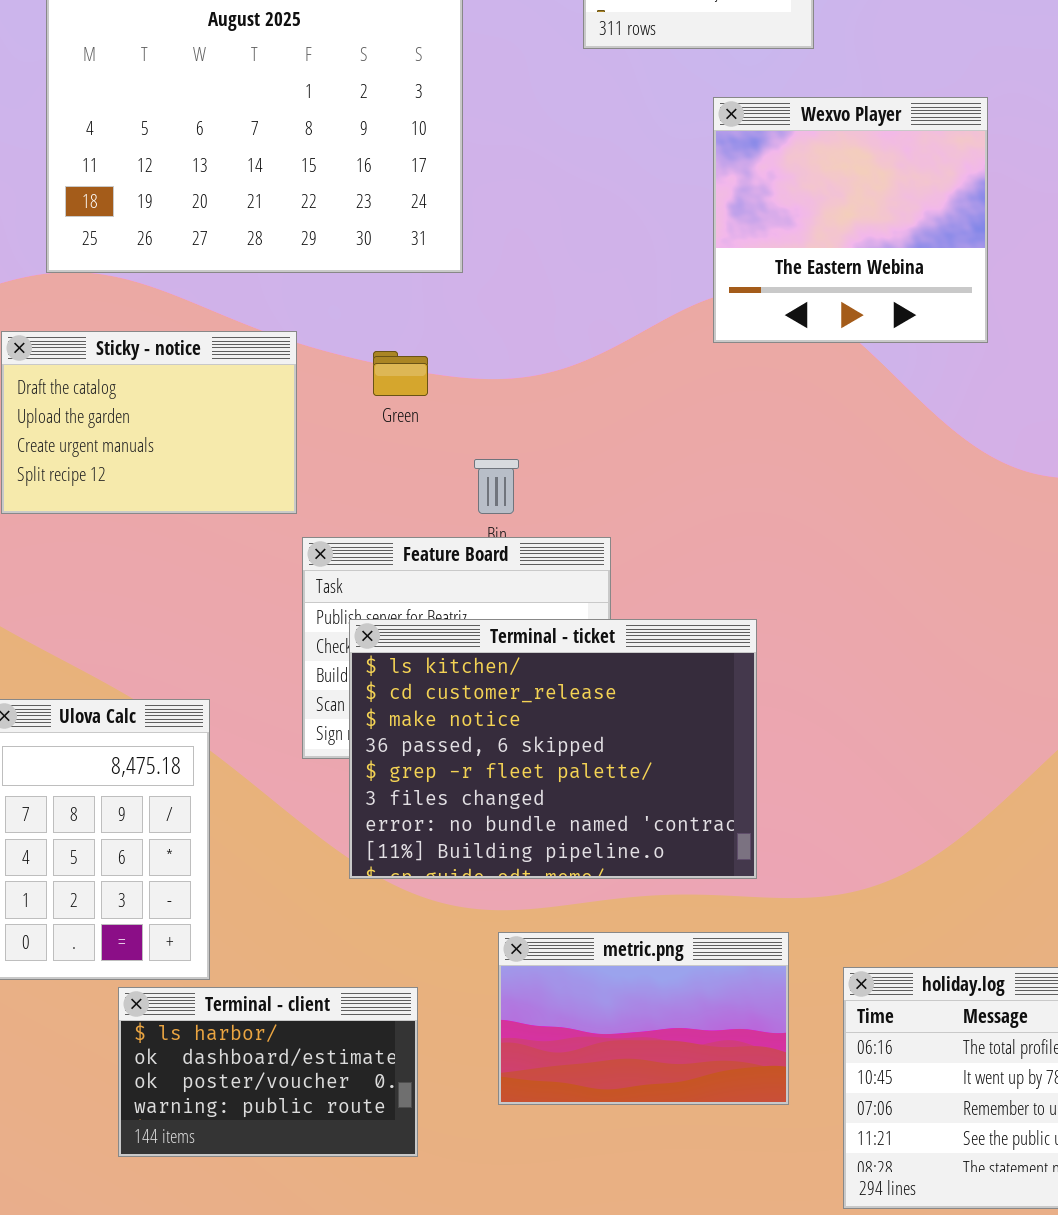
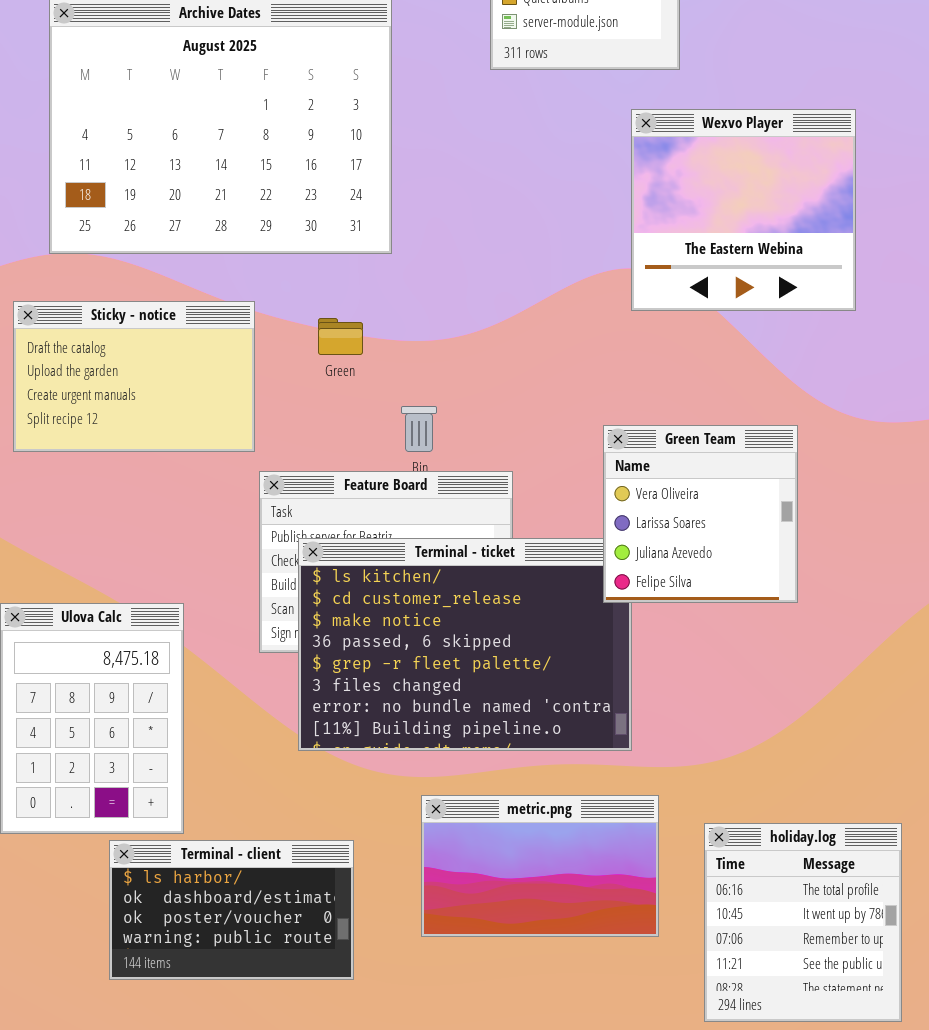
Wexvo Player: [713,97,988,343] -> [631,109,856,311], moved
Green Team: none -> [603,425,798,603], opened

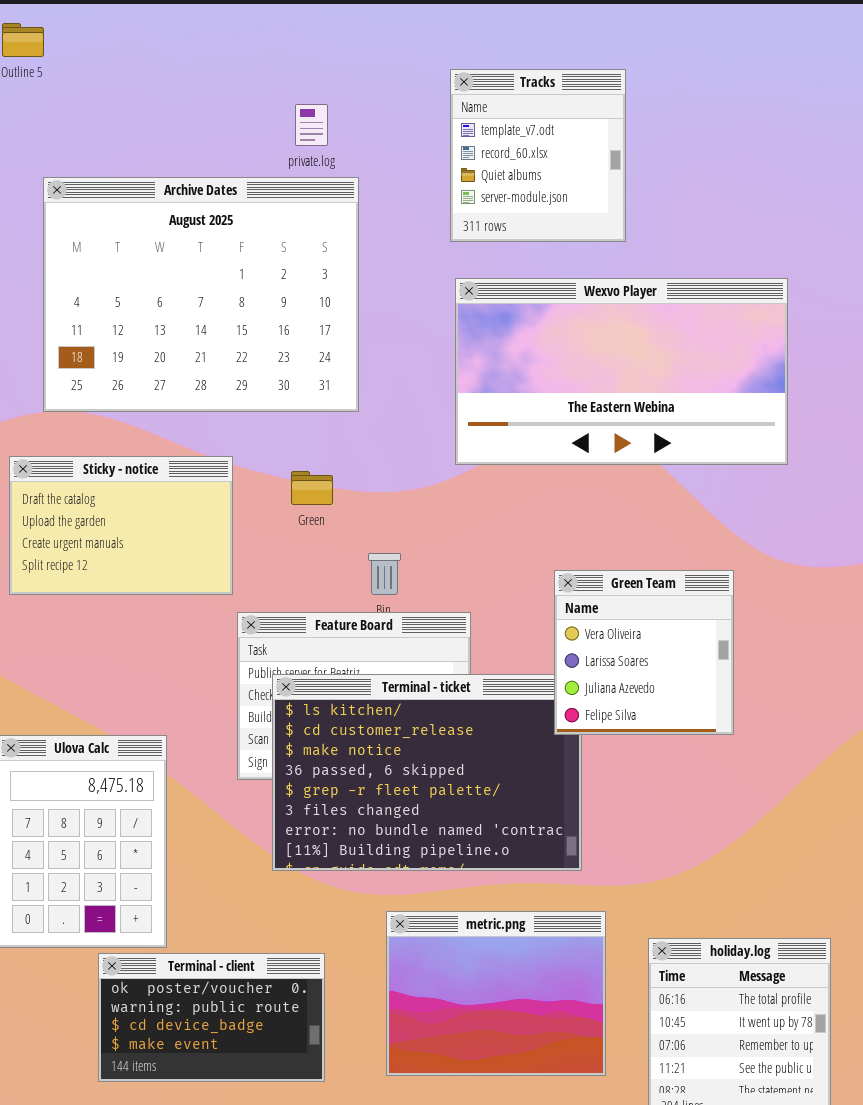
Wexvo Player: [631,109,856,311] -> [455,278,788,465], resized
metric.png: [421,795,659,937] -> [386,911,606,1076], resized
Terminal - client: [109,840,354,980] -> [98,953,325,1082], scrolled down 2 rows

